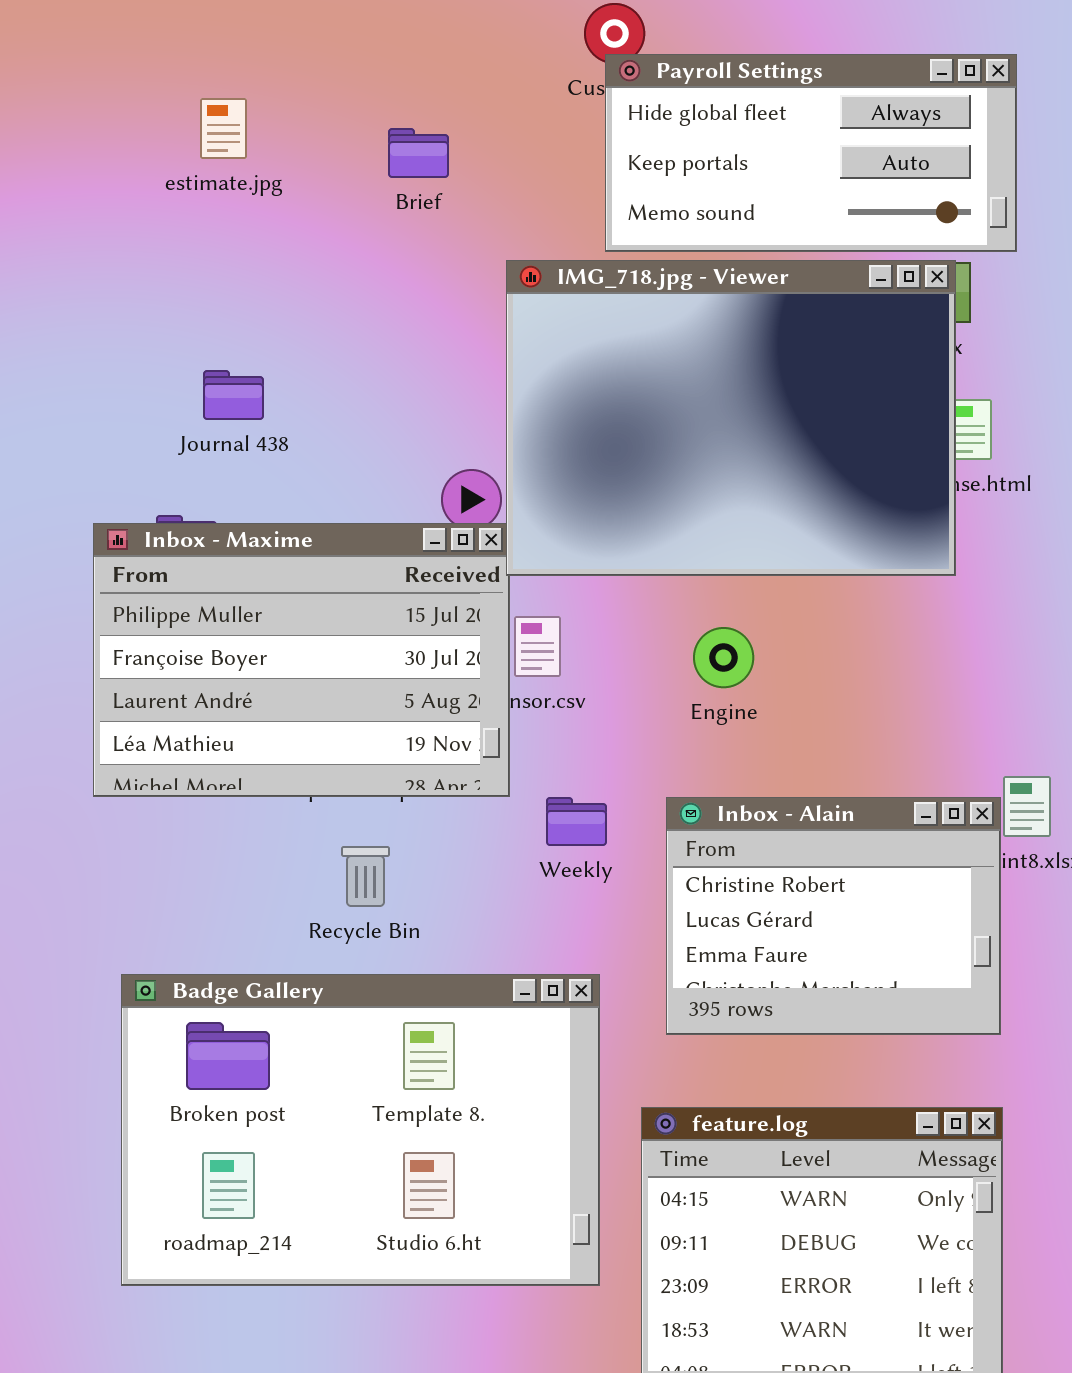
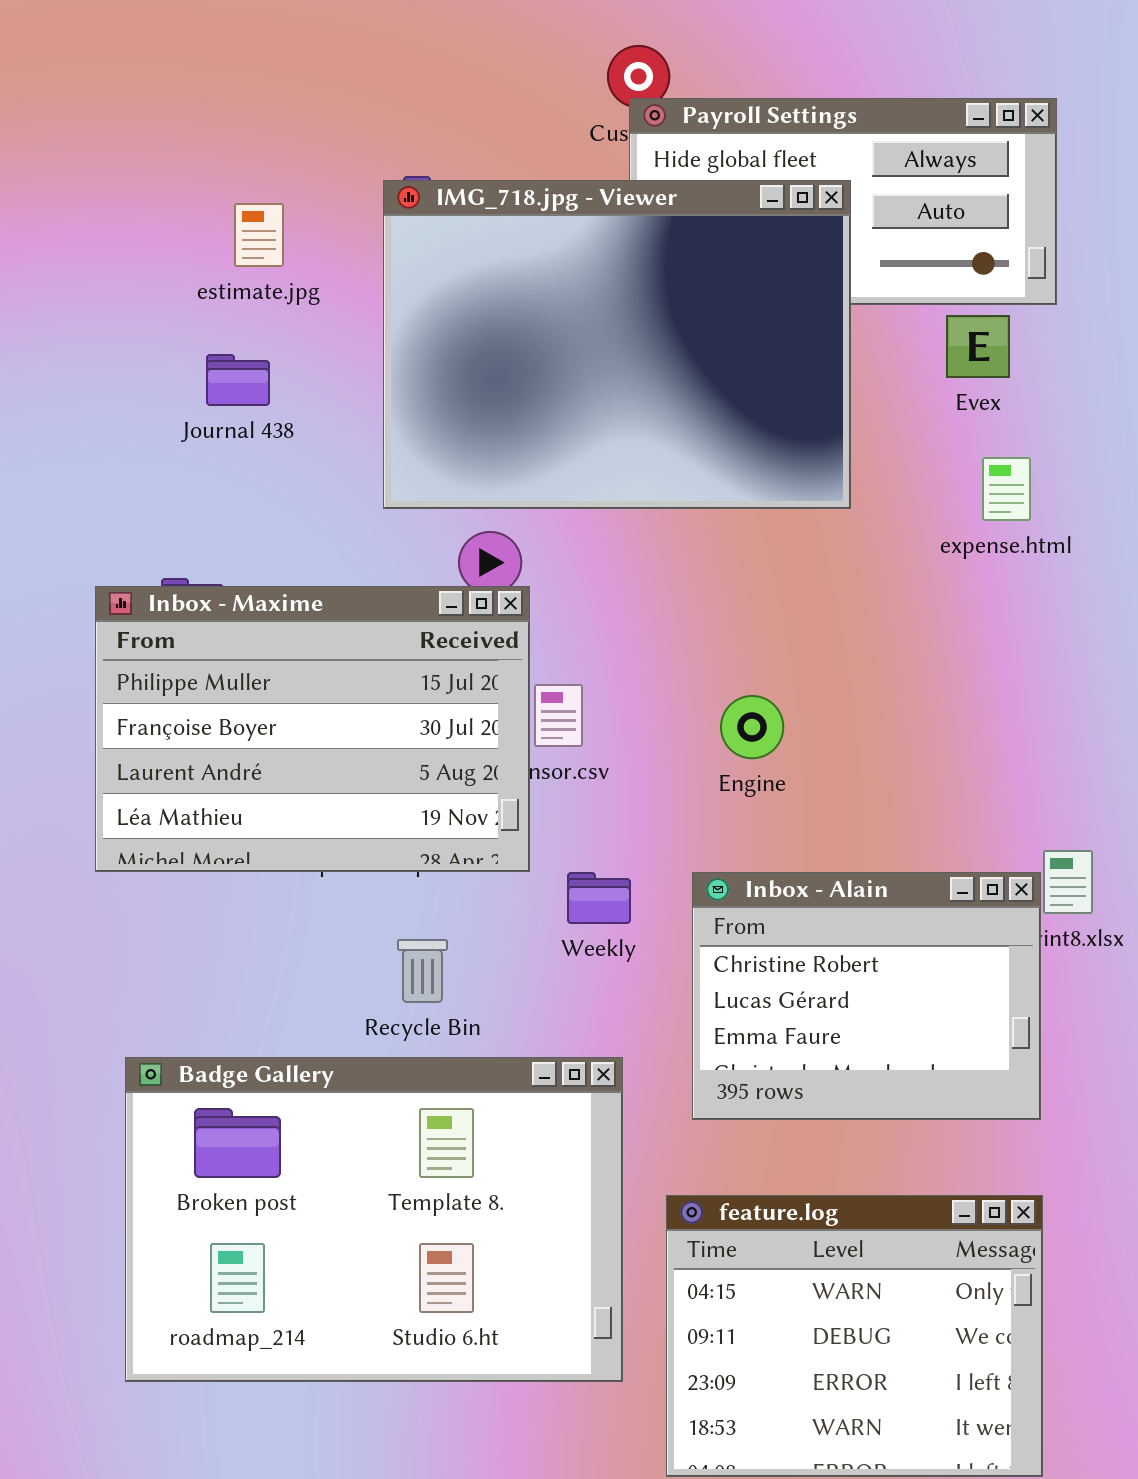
estimate.jpg: [200,98,247,159] -> [234,203,284,267], moved
IMG_718.jpg - Viewer: [506,260,956,576] -> [383,180,851,509], moved
Journal 438: [203,370,264,420] -> [206,354,270,406], moved
Recycle Bin: [341,846,390,907] -> [397,939,448,1003], moved

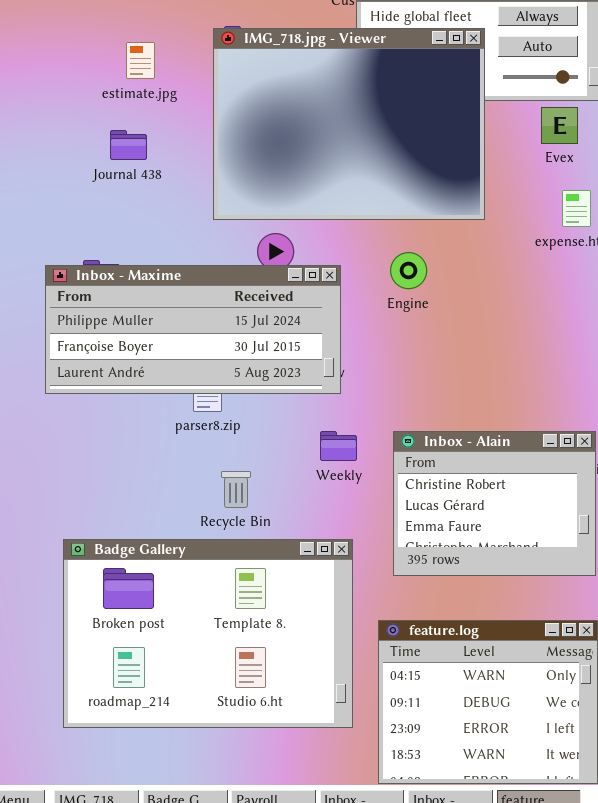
Inbox - Maxime: [95,586,530,872] -> [45,265,341,394], resized
Engine: [720,695,784,759] -> [390,252,427,289], moved

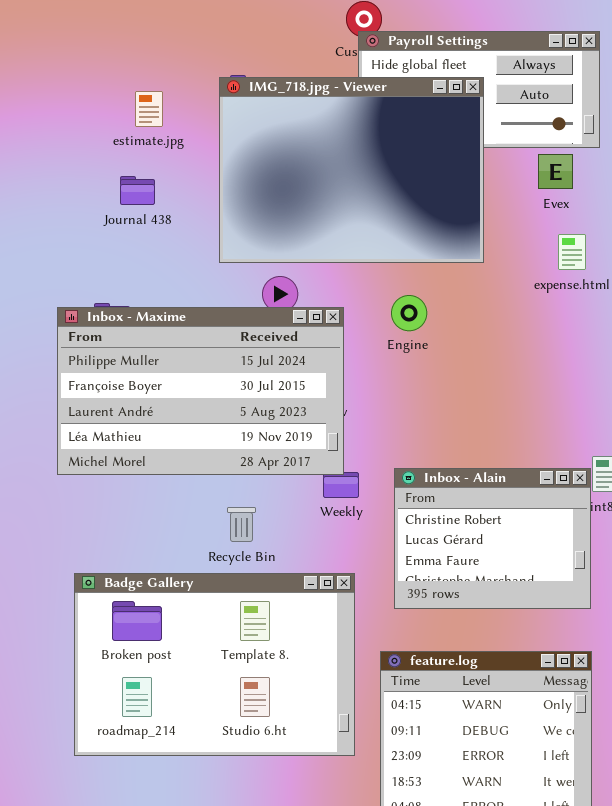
Inbox - Maxime: [45,265,341,394] -> [57,307,344,475], resized

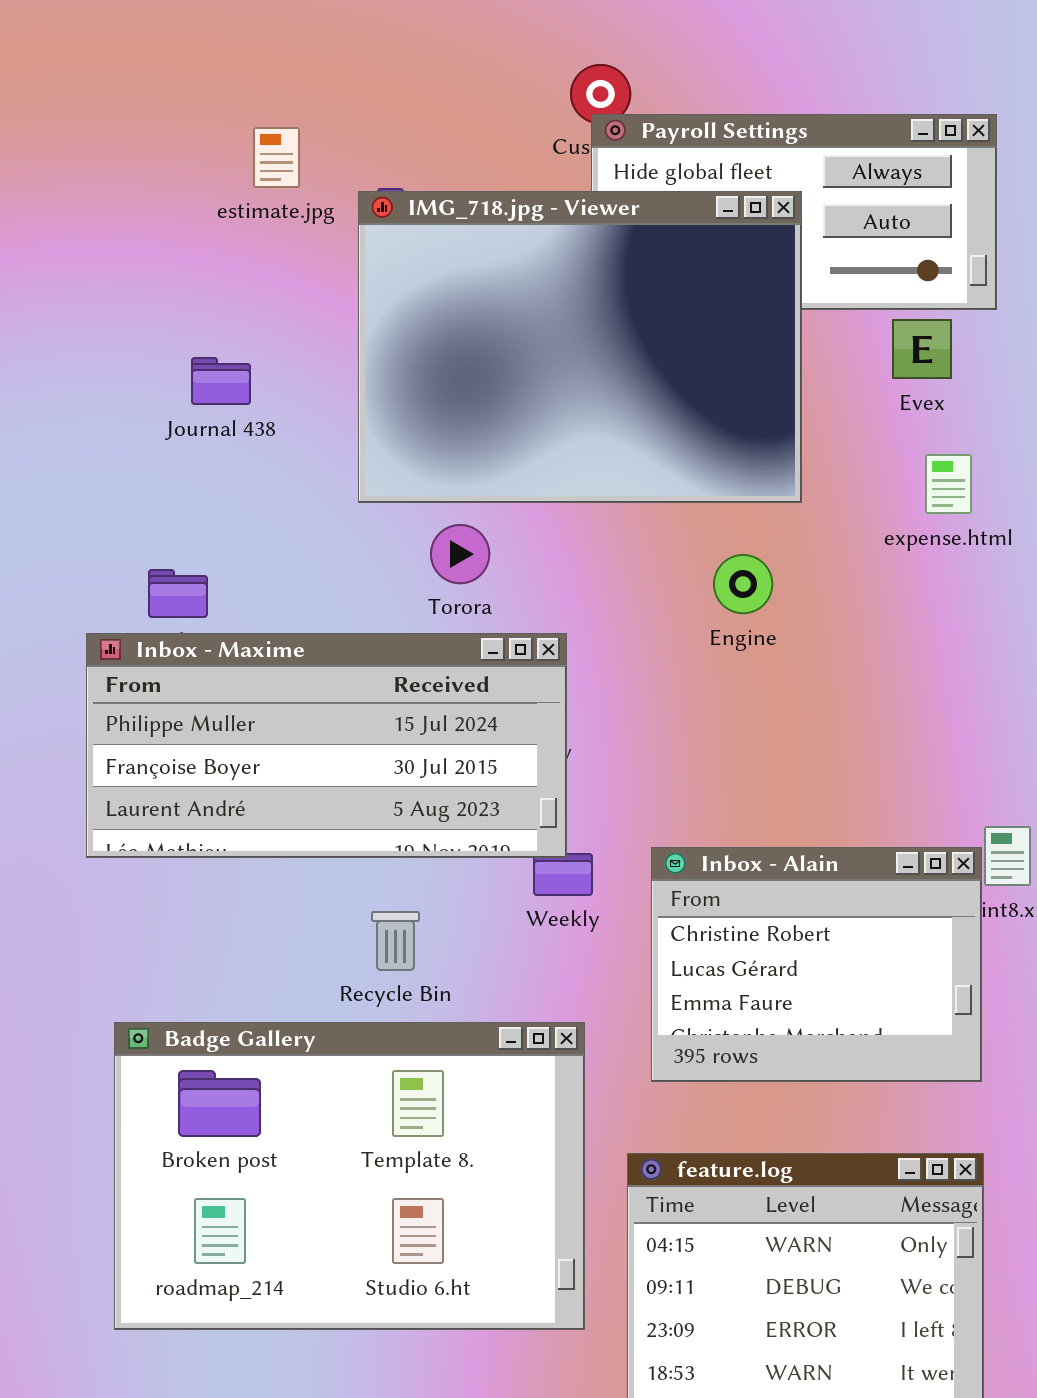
estimate.jpg: [135,91,163,127] -> [253,127,300,188], moved
Engine: [391,295,427,331] -> [713,554,773,614], moved
Inbox - Maxime: [57,307,344,475] -> [86,633,567,858], resized

